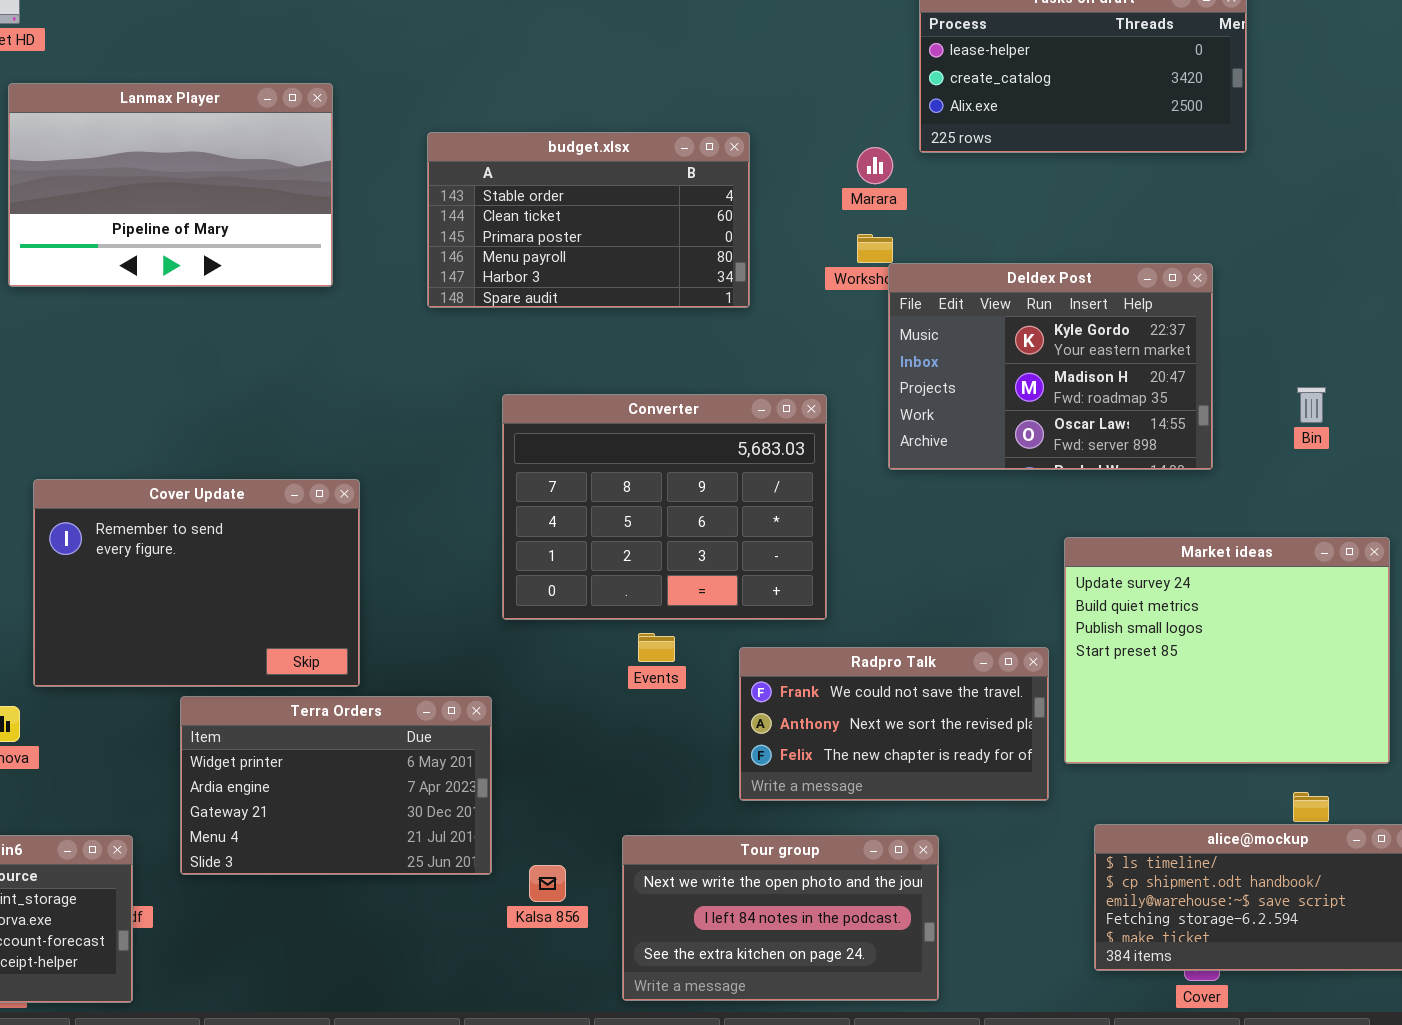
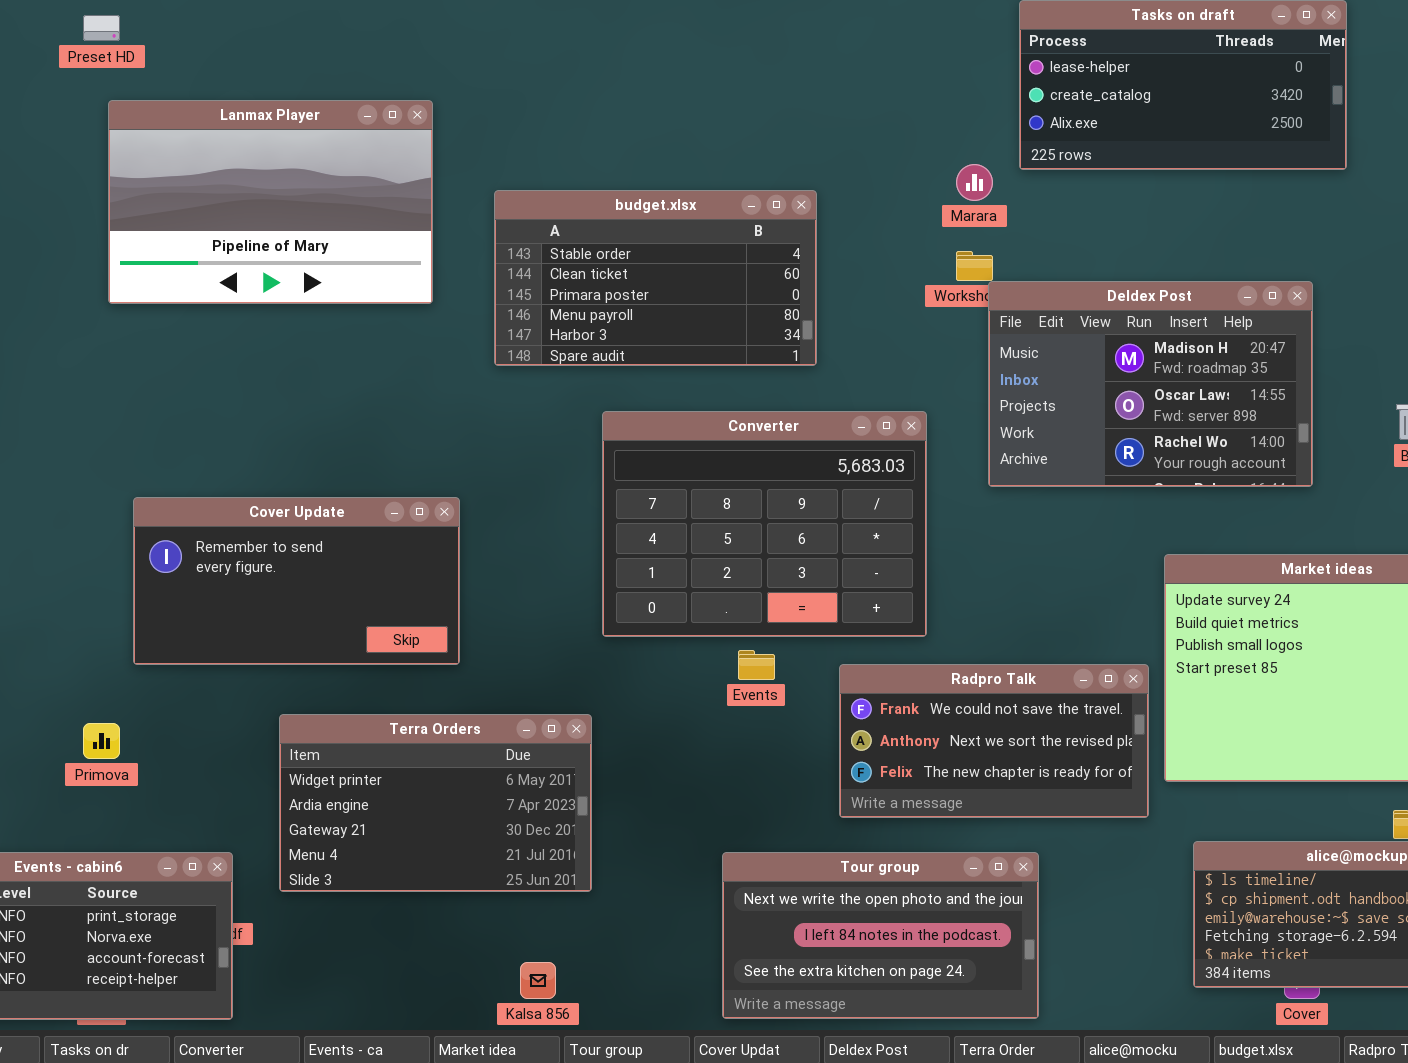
budget.xlsx: [427,132,750,308] -> [494,190,817,366], moved
Deldex Post: [888,263,1213,470] -> [988,281,1313,487], scrolled down 1 row
Cover Update: [33,479,360,687] -> [133,497,460,665], resized
Kalsa 856: [529,865,566,902] -> [520,962,556,999], moved

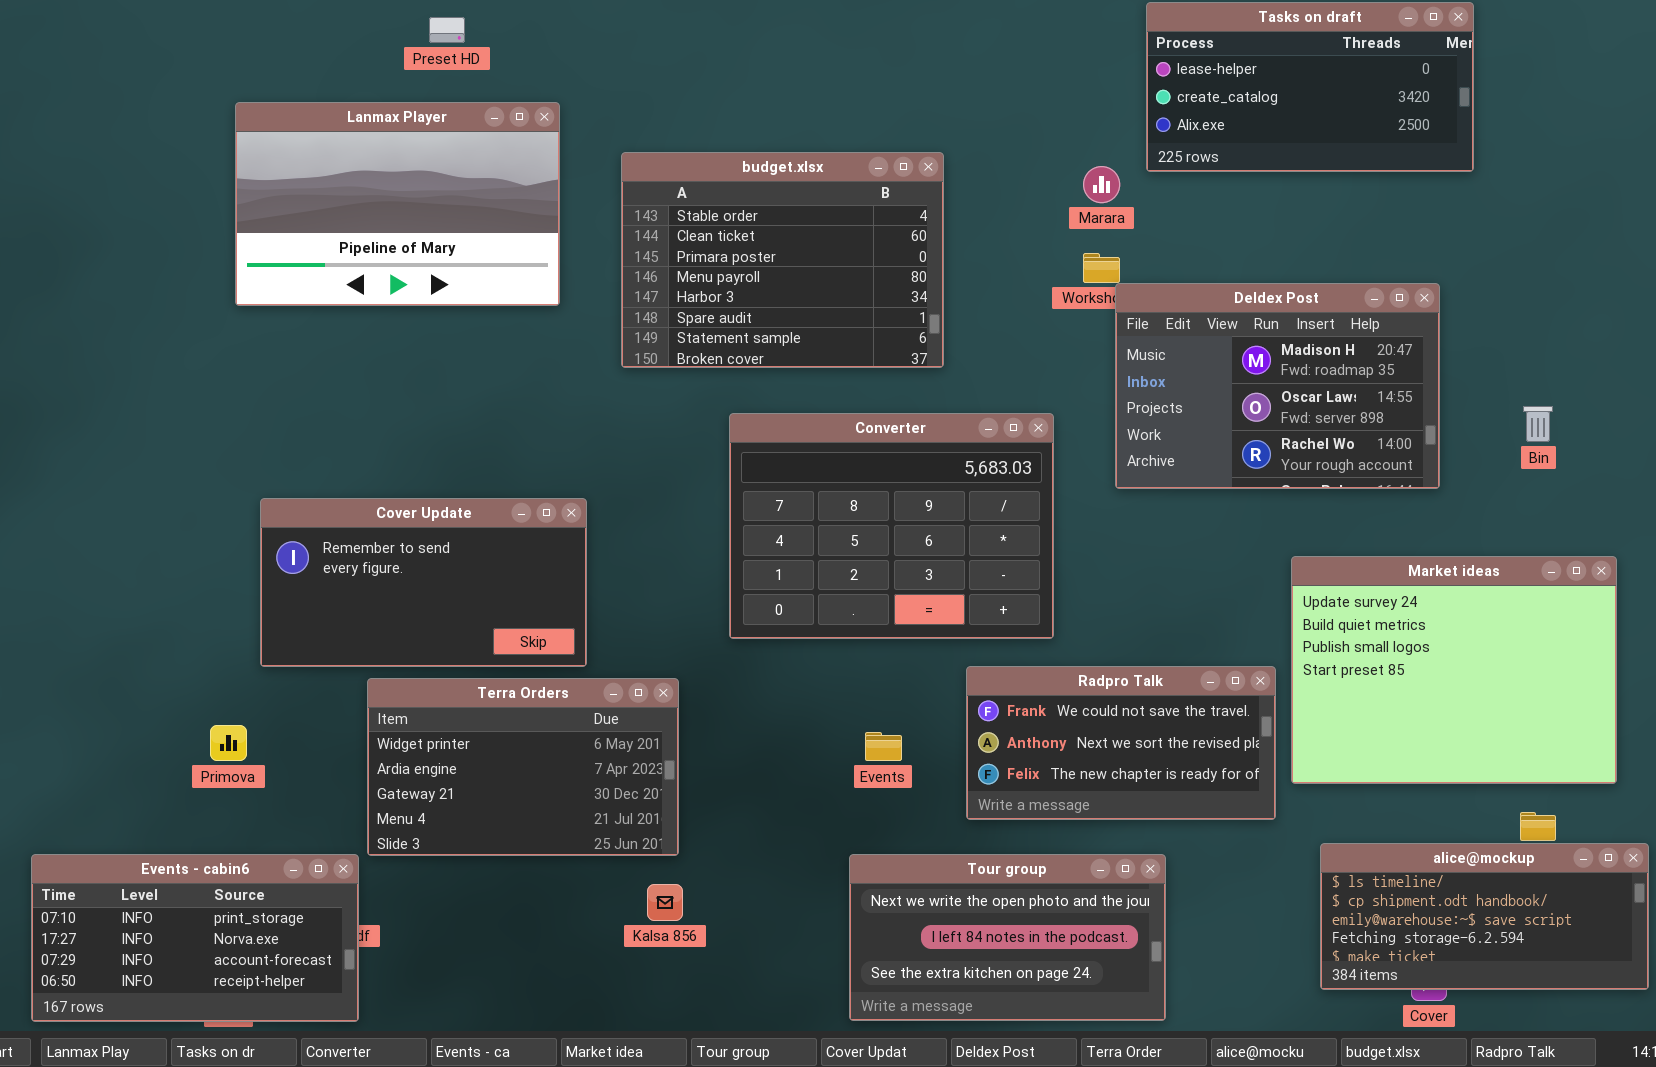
Preset HD: [83,15,120,41] -> [429,17,465,43], moved
budget.xlsx: [494,190,817,366] -> [621,152,944,368], resized
Events: [738,650,775,680] -> [865,732,902,761], moved
Terra Orders: [279,714,592,892] -> [367,678,679,856], moved
Kalsa 856: [520,962,556,999] -> [647,884,683,921], moved

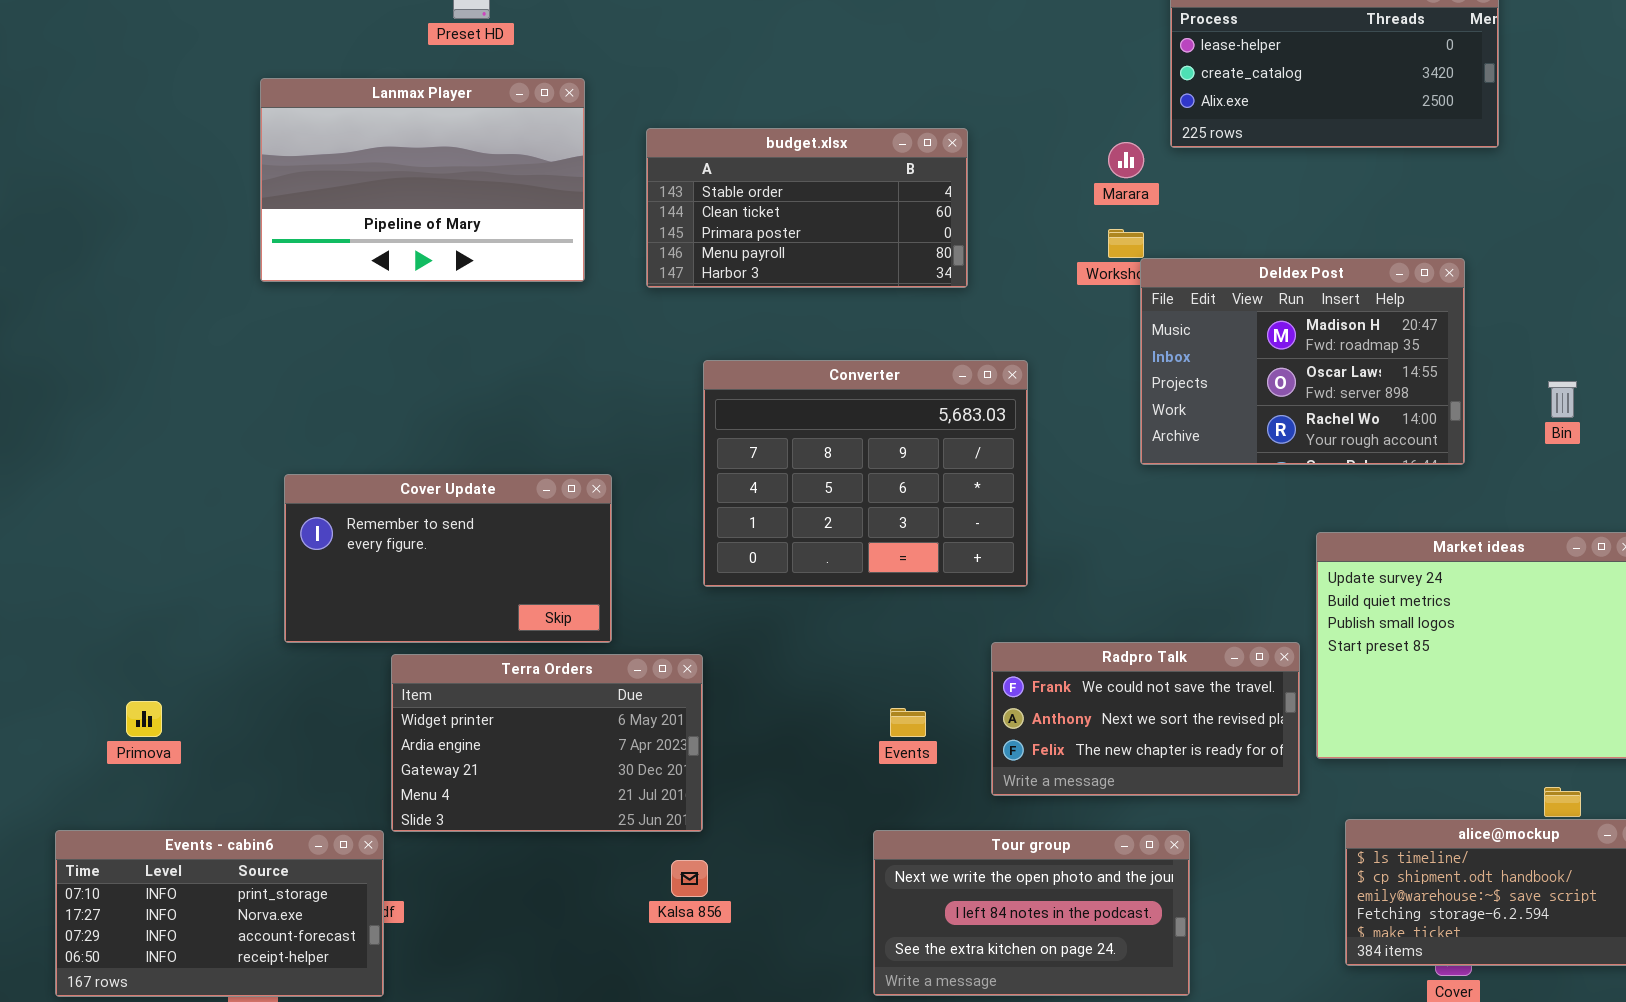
budget.xlsx: [621,152,944,368] -> [646,128,968,288], resized
Converter: [729,413,1054,639] -> [703,360,1028,587], moved
Primova: [210,725,247,761] -> [126,701,162,737], moved

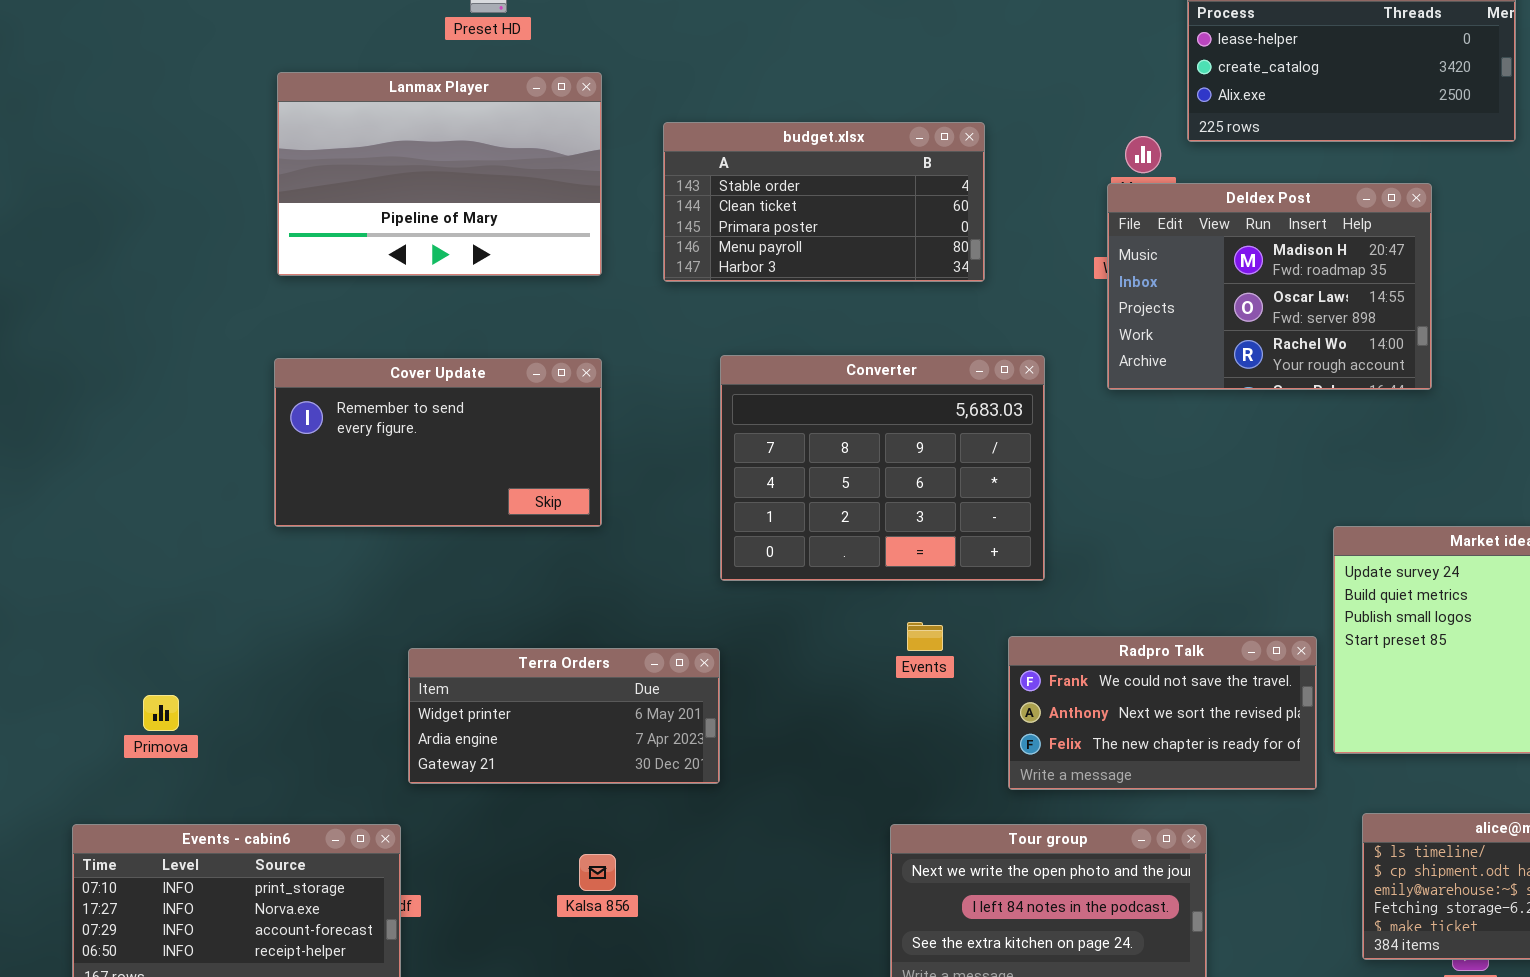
Deldex Post: [1140,258,1465,465] -> [1107,183,1432,390], moved
Cover Update: [284,474,612,643] -> [274,358,602,527], moved
Terra Orders: [391,654,703,832] -> [408,648,720,784], resized
Events: [890,708,926,737] -> [907,622,943,651], moved
Kalsa 856: [671,860,708,897] -> [579,854,616,891], moved

